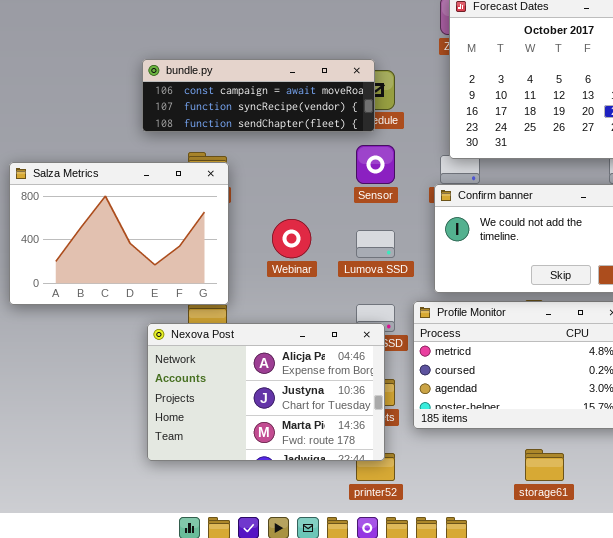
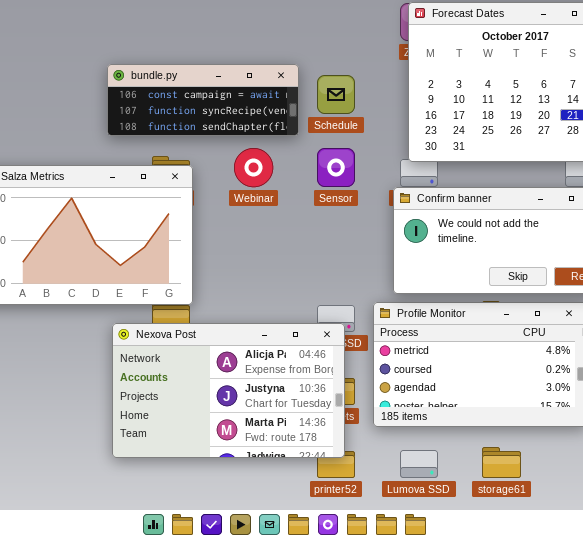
bundle.py: [142,59,375,132] -> [107,64,299,136], resized
Webinar: [272,219,311,258] -> [234,148,273,187], moved
Lumova SSD: [356,230,395,258] -> [400,450,438,478], moved

